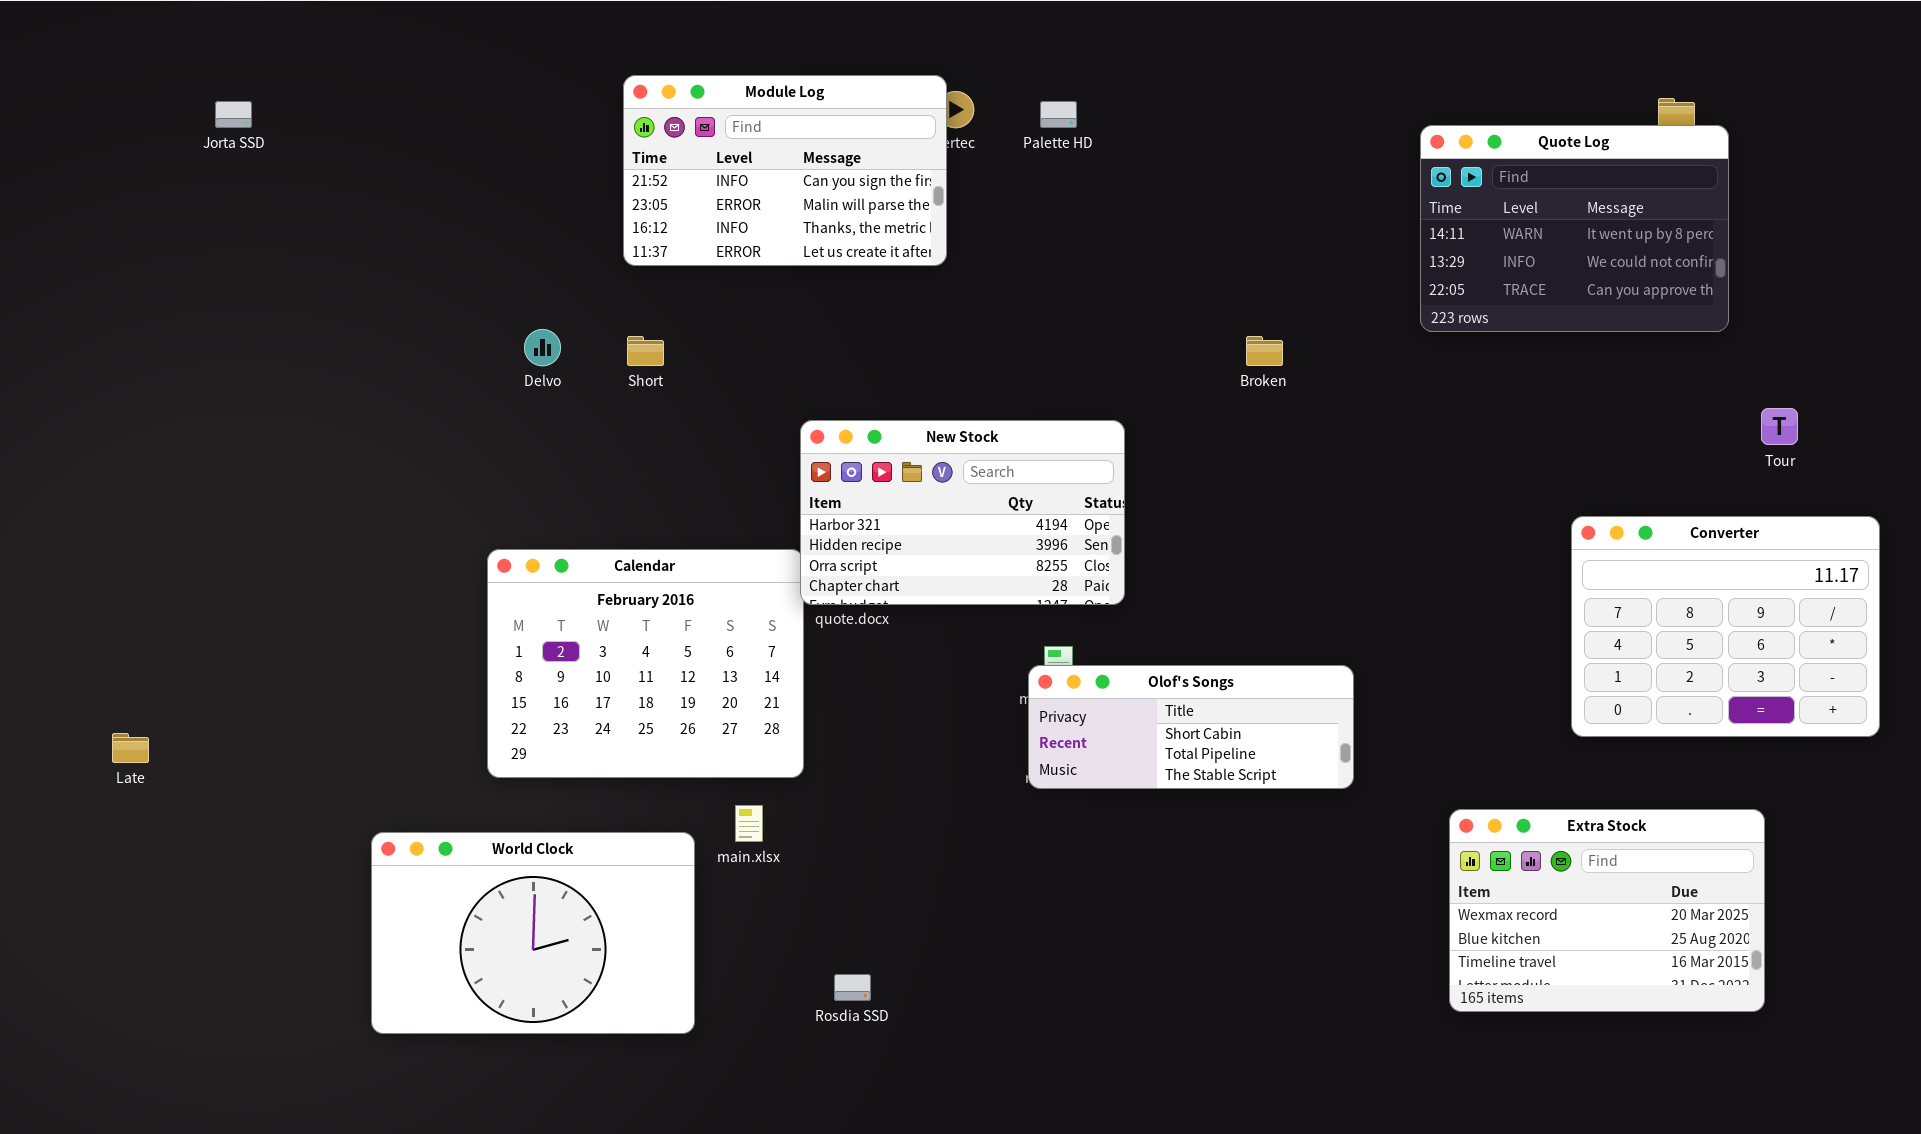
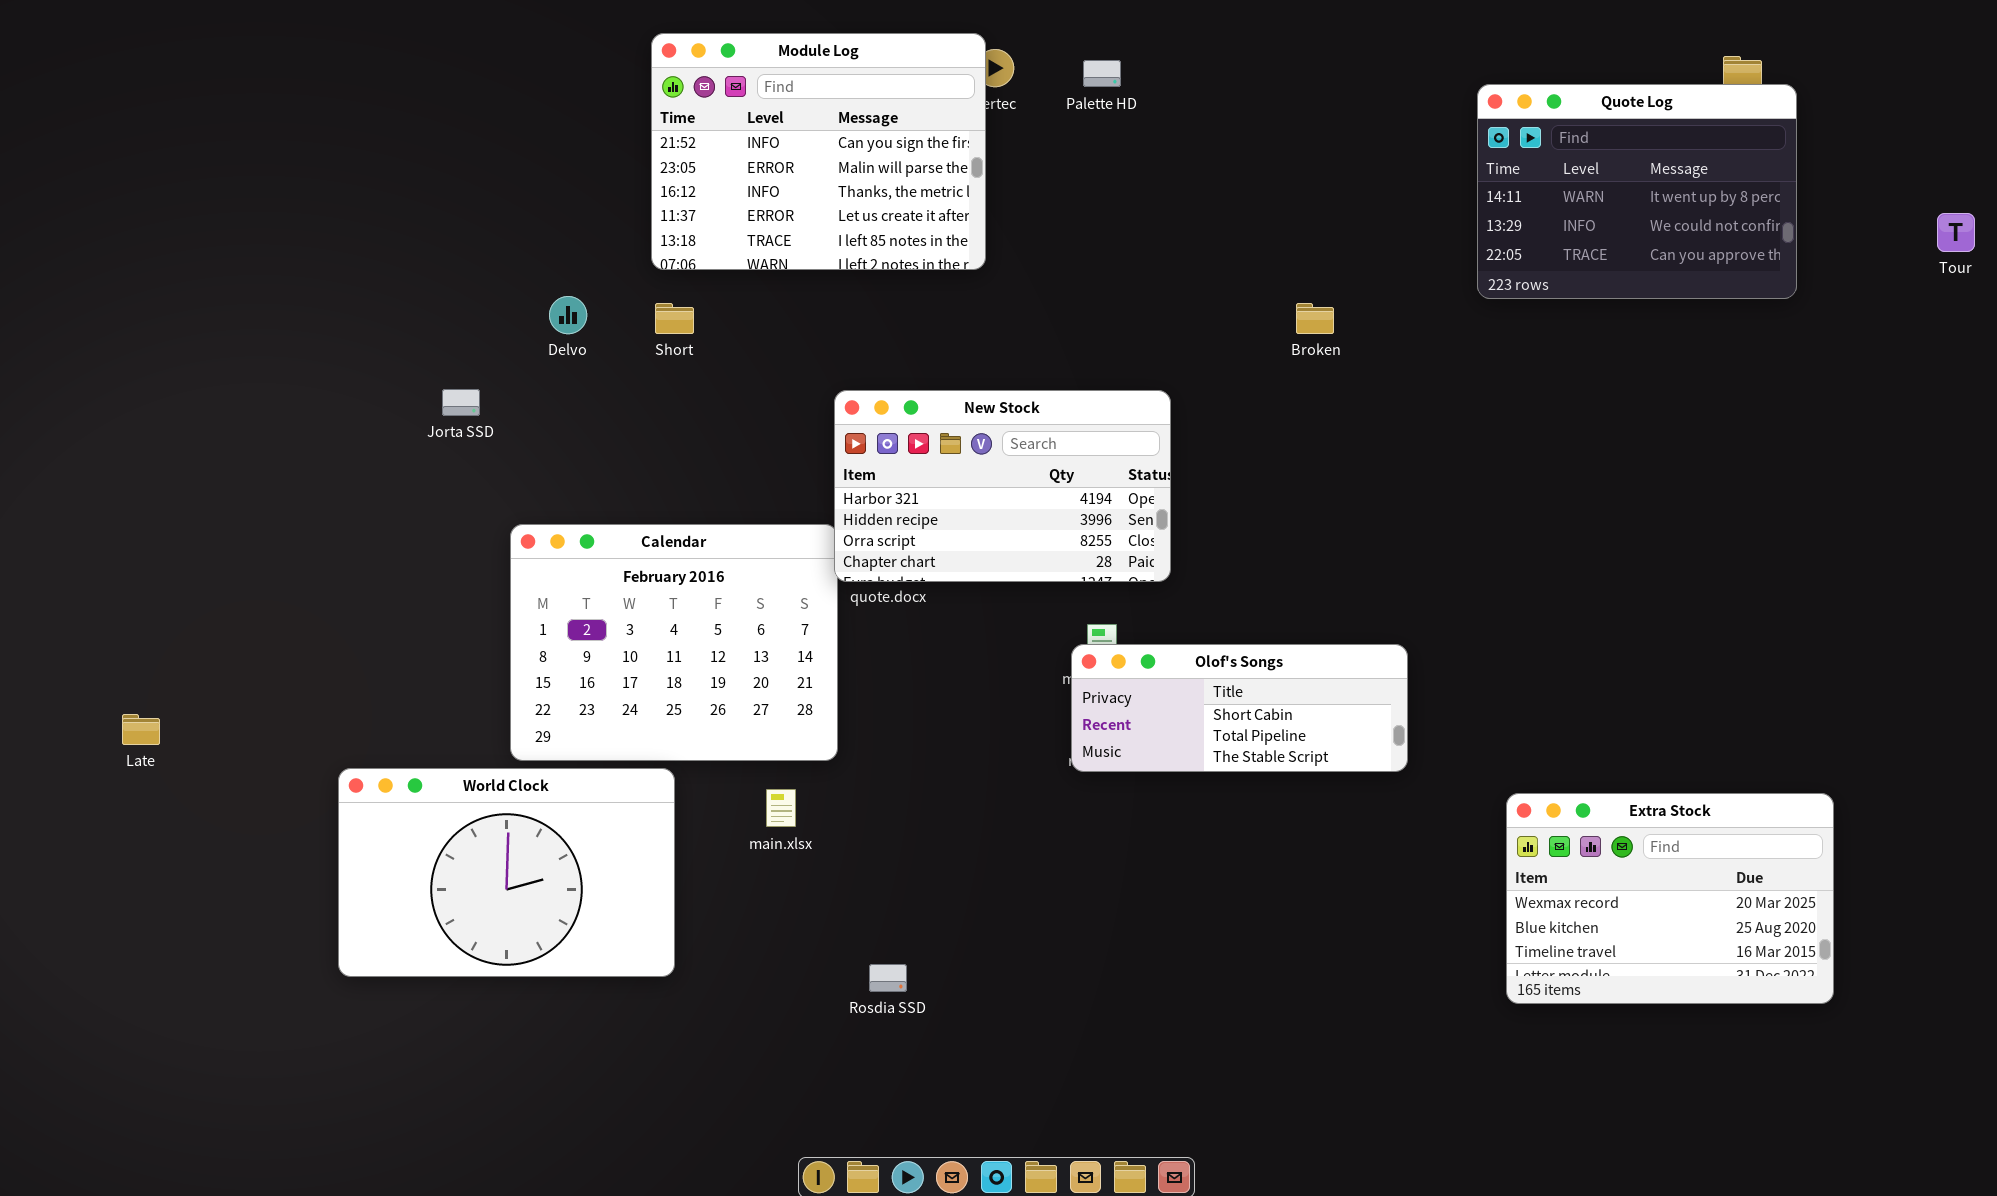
Module Log: [623,75,947,266] -> [651,33,986,270], resized
Jorta SSD: [215,101,252,128] -> [442,389,480,416], moved
Tour: [1761,408,1798,445] -> [1937,213,1975,252], moved
Converter: [1571,516,1880,737] -> none, closed
World Clock: [371,832,695,1034] -> [338,768,675,977], moved

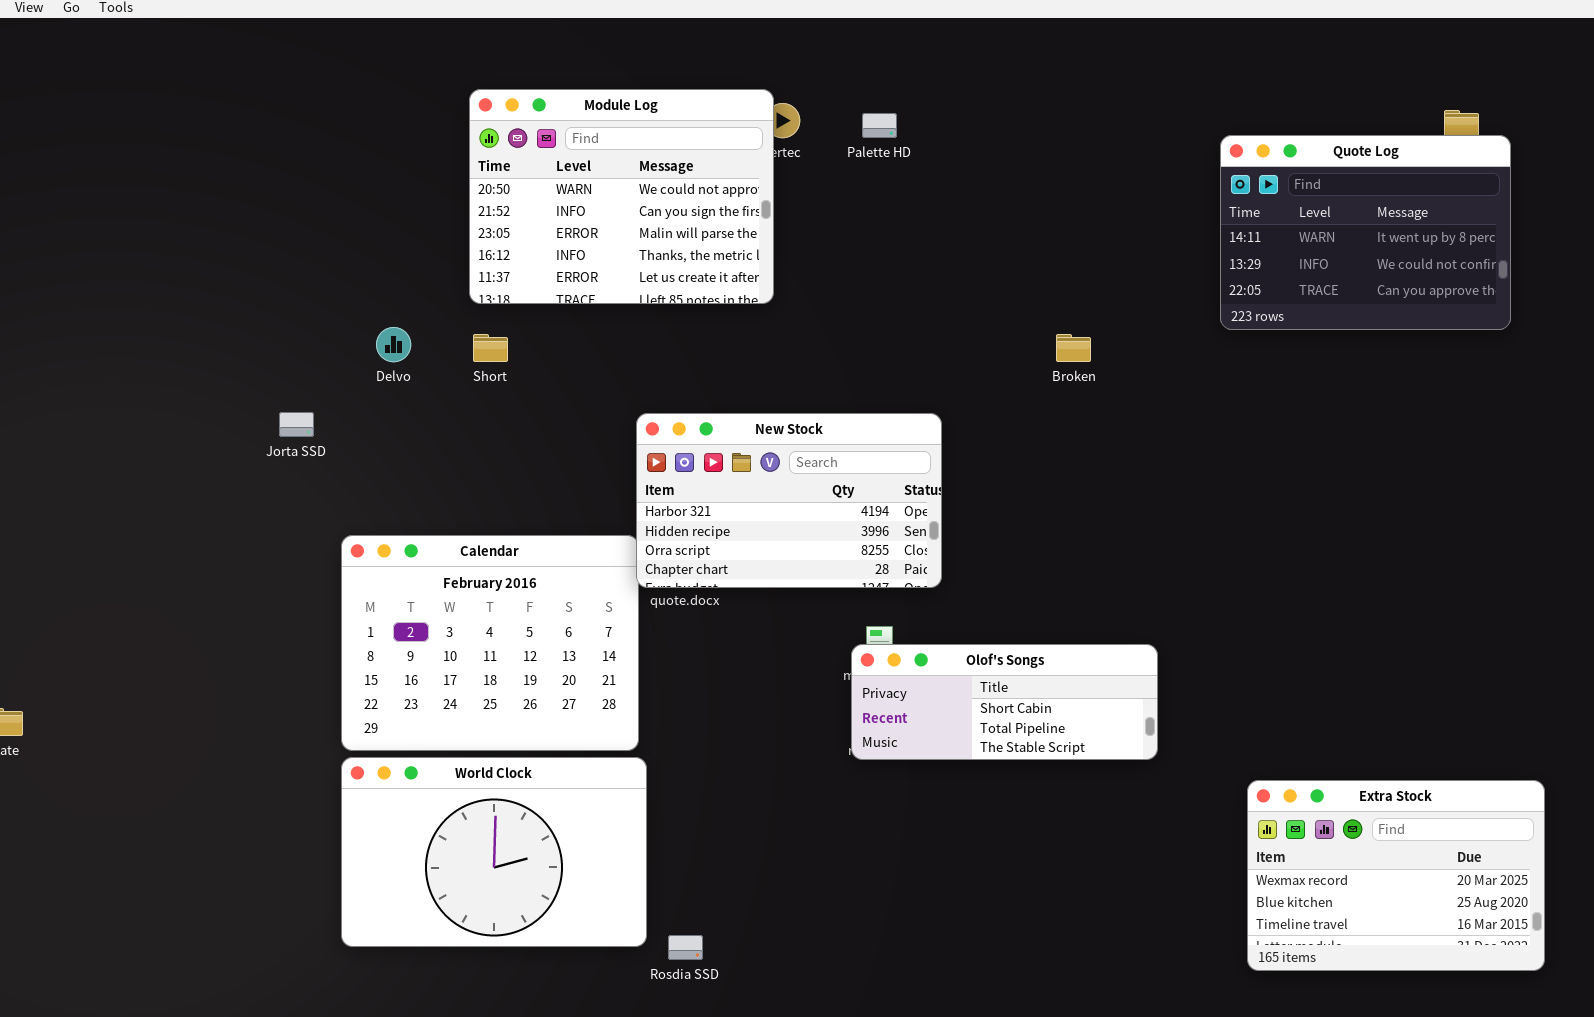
Module Log: [651,33,986,270] -> [469,89,774,304], scrolled up 1 row
World Clock: [338,768,675,977] -> [341,757,647,947], moved

